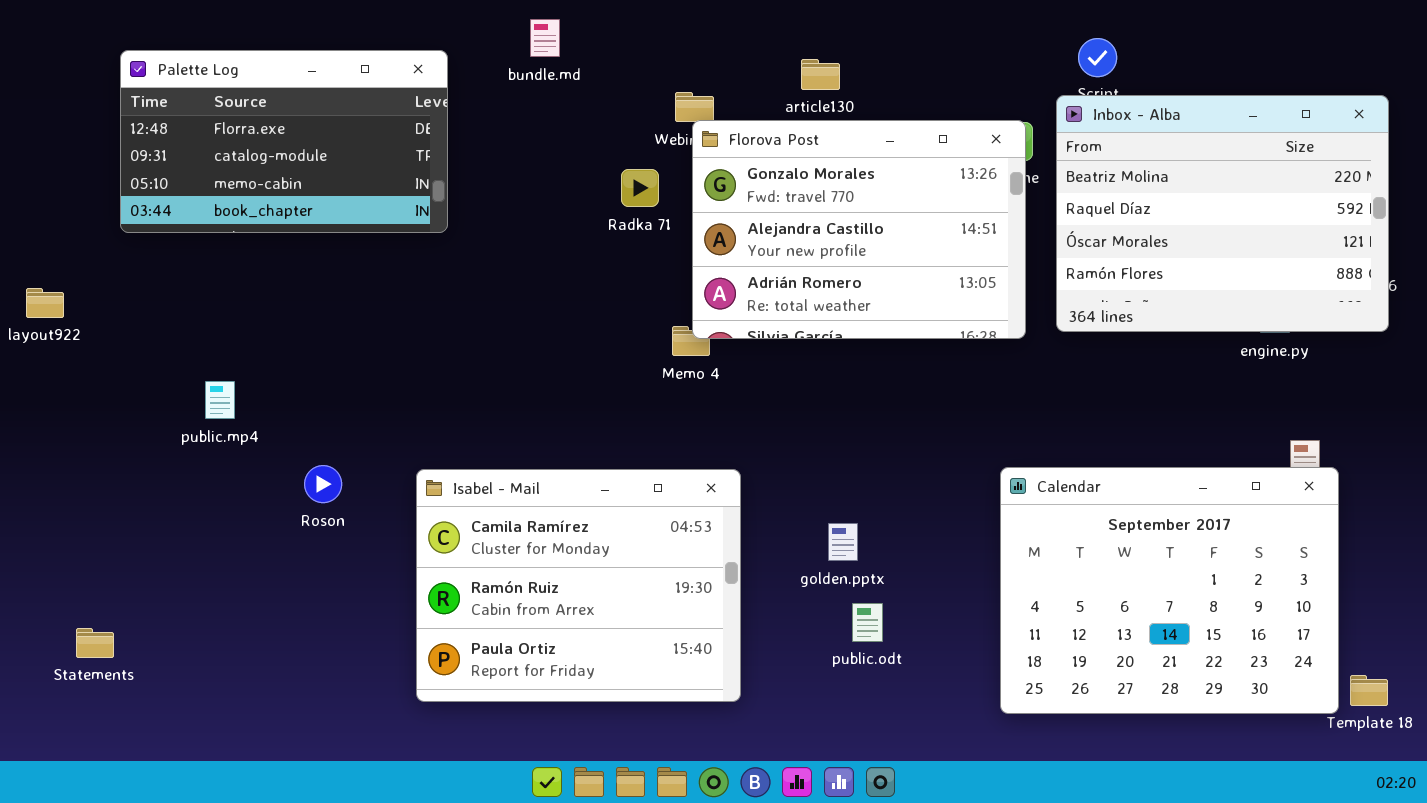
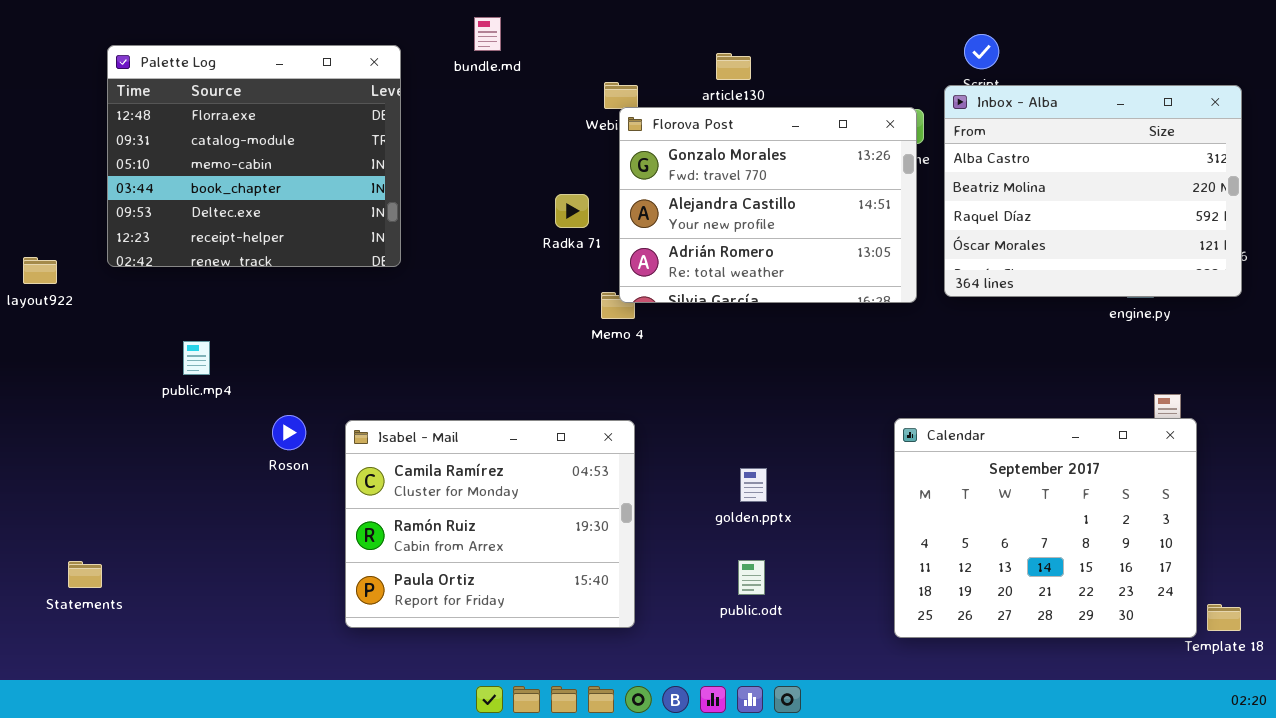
Palette Log: [120,50,448,233] -> [107,45,401,267], resized
Inbox - Alba: [1056,95,1389,332] -> [944,85,1242,297], scrolled up 1 row
Radka 71: [621,169,659,207] -> [555,194,589,228], moved
Isabel - Mail: [416,469,741,702] -> [345,420,635,628], moved
public.odt: [852,603,883,642] -> [738,560,765,595], moved

